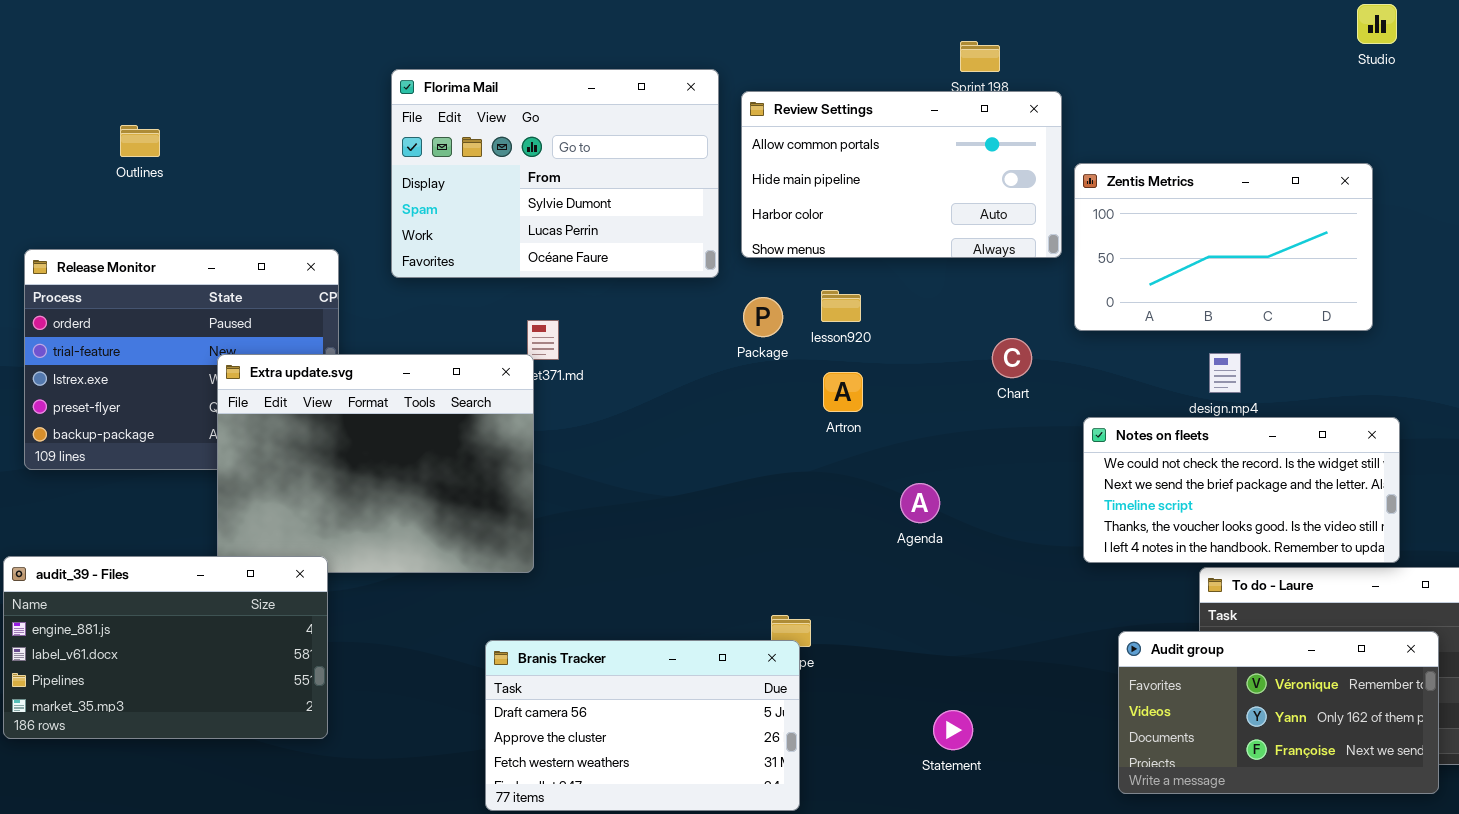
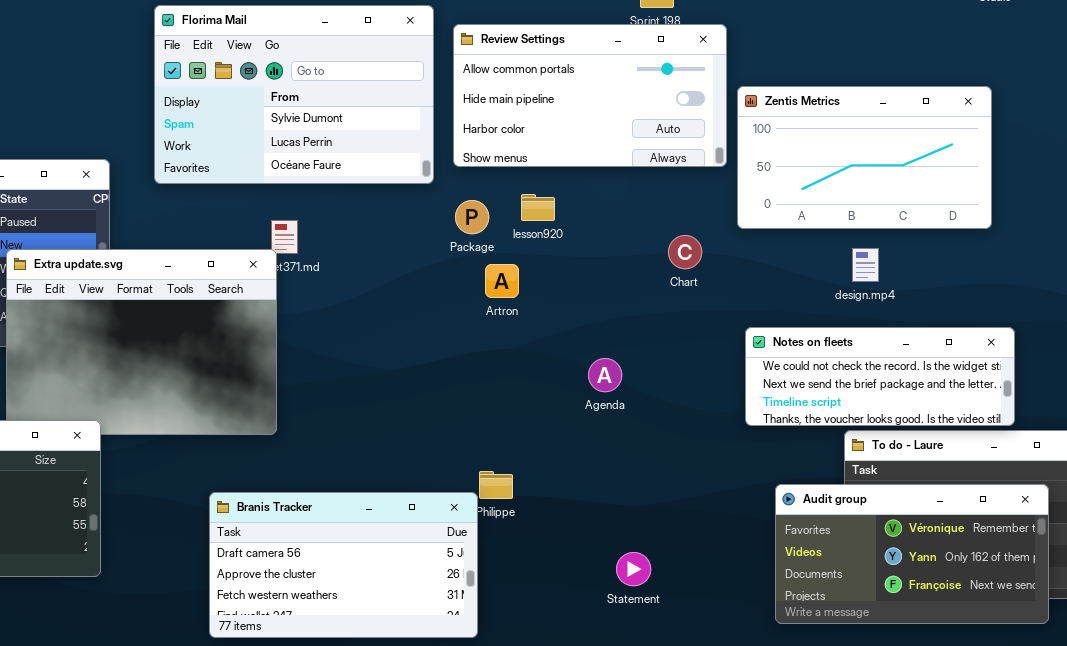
Artron: [823,372,863,412] -> [485,264,519,298], moved
Notes on fleets: [1083,417,1400,563] -> [745,327,1015,426], resized
Branis Tracker: [485,640,800,811] -> [209,492,478,638], moved

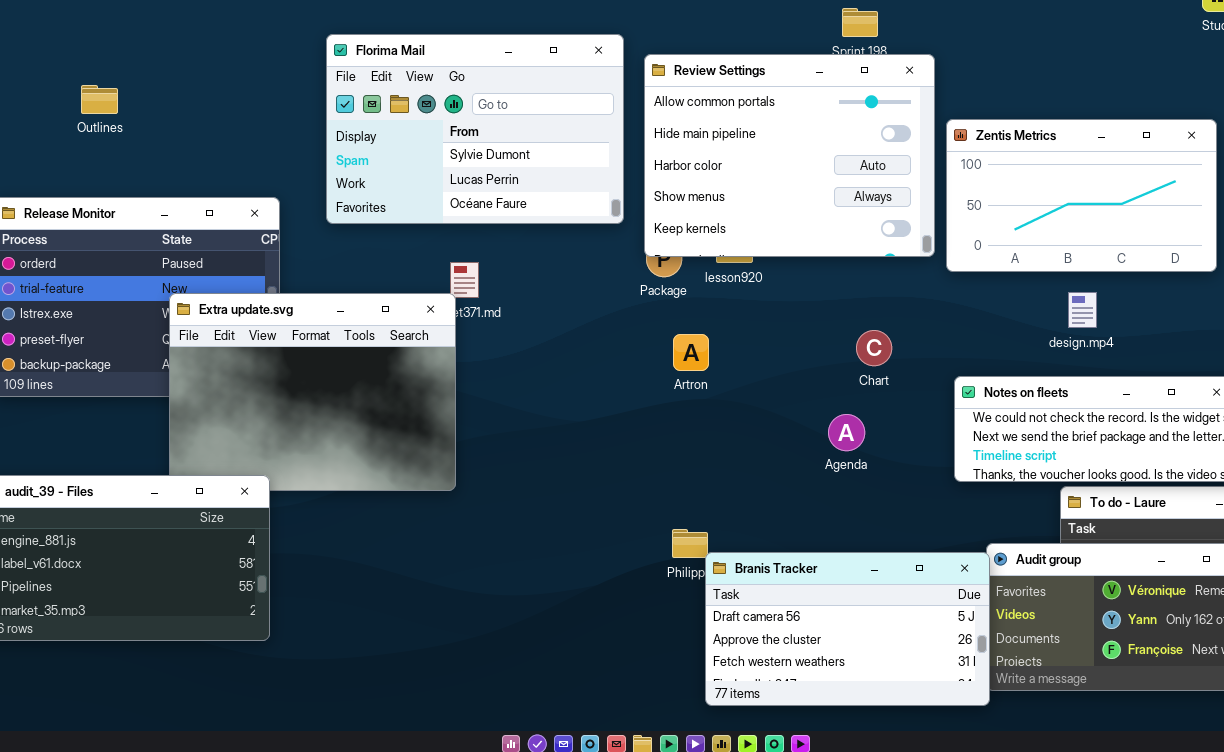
Review Settings: [453,24,727,167] -> [644,54,935,257], resized
Chart: [668,235,702,269] -> [856,330,892,366], moved
Artron: [485,264,519,298] -> [673,334,709,371], moved
Agenda: [588,358,622,392] -> [828,414,865,451], moved
Branis Tracker: [209,492,478,638] -> [705,552,990,706], moved

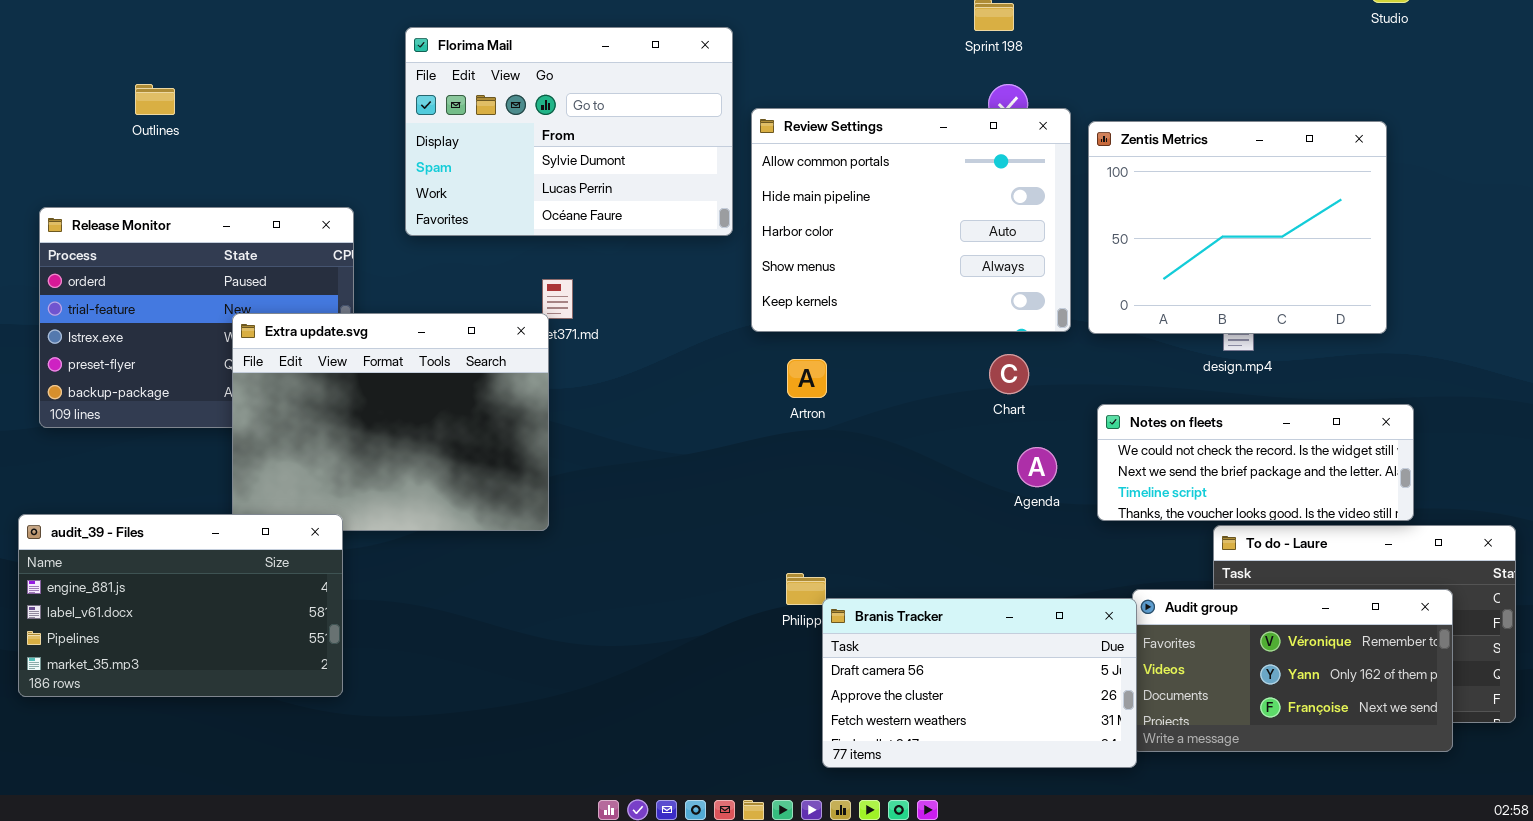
Review Settings: [644,54,935,257] -> [751,108,1071,332], moved
Zentis Metrics: [946,119,1217,272] -> [1088,121,1387,334], resized
Agenda: [828,414,865,451] -> [1017,447,1057,487], moved

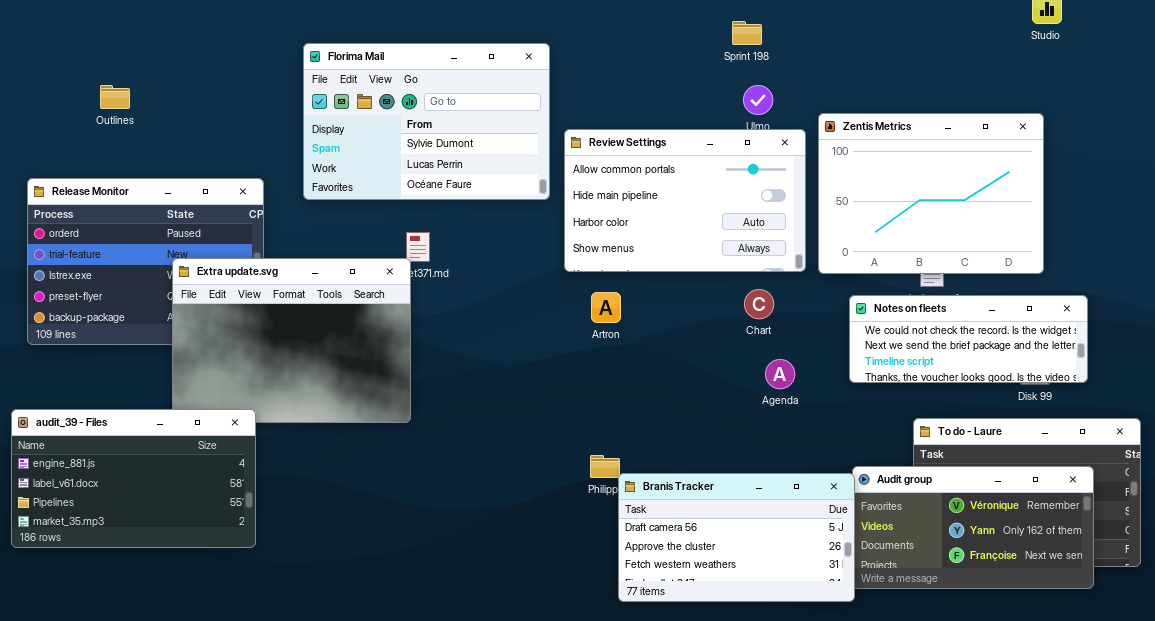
Review Settings: [751,108,1071,332] -> [564,129,806,272], resized
Notes on fleets: [1097,404,1414,521] -> [849,295,1088,383], moved

